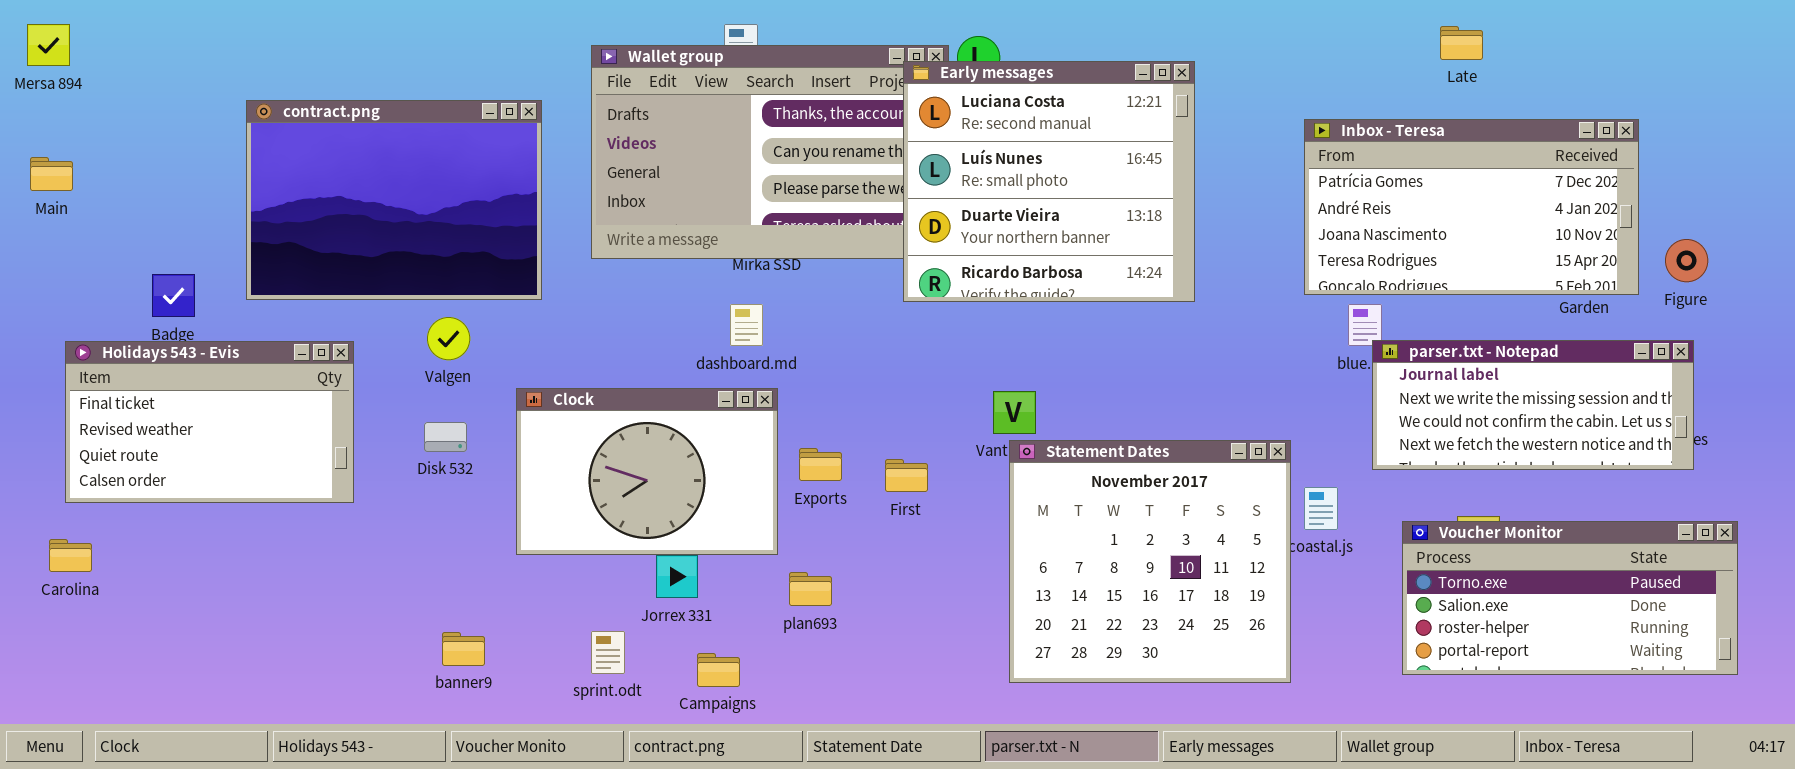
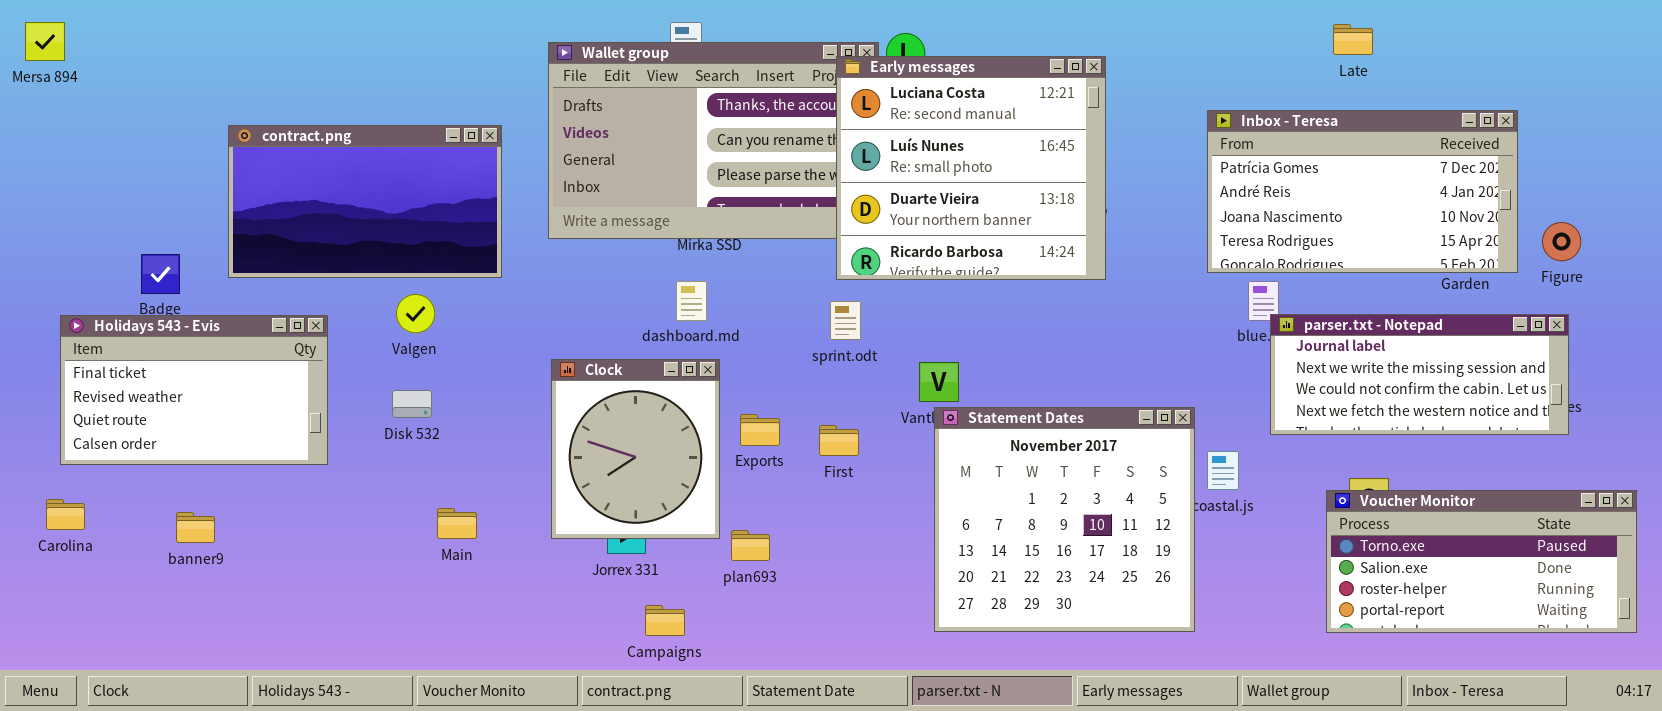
contract.png: [246,100,542,300] -> [228,125,502,278], resized
Main: [30,157,73,191] -> [437,508,477,539], moved
Clock: [516,388,778,555] -> [551,359,720,539], resized
Voucher Monitor: [1402,521,1738,675] -> [1326,490,1637,633], moved
sprint.odt: [591,631,625,674] -> [830,301,861,340], moved
banner9: [442,632,485,666] -> [176,512,215,543], moved

